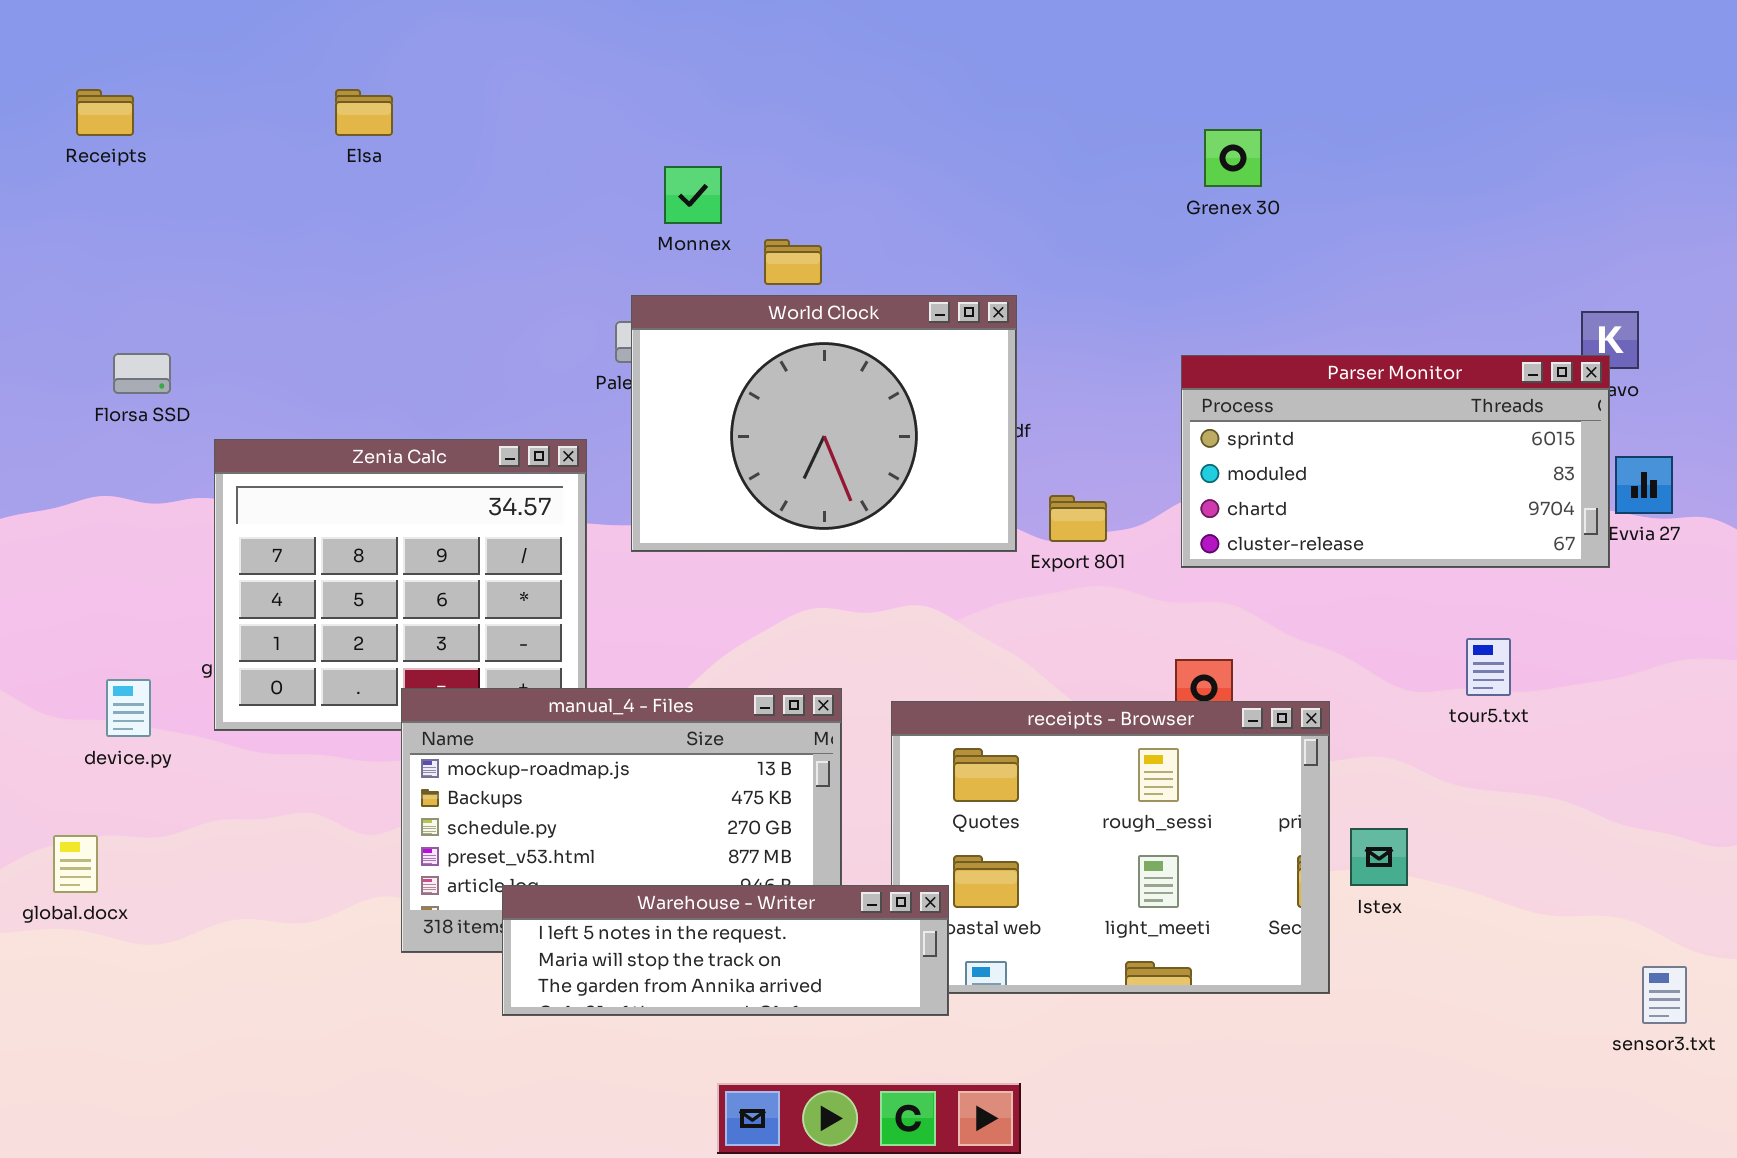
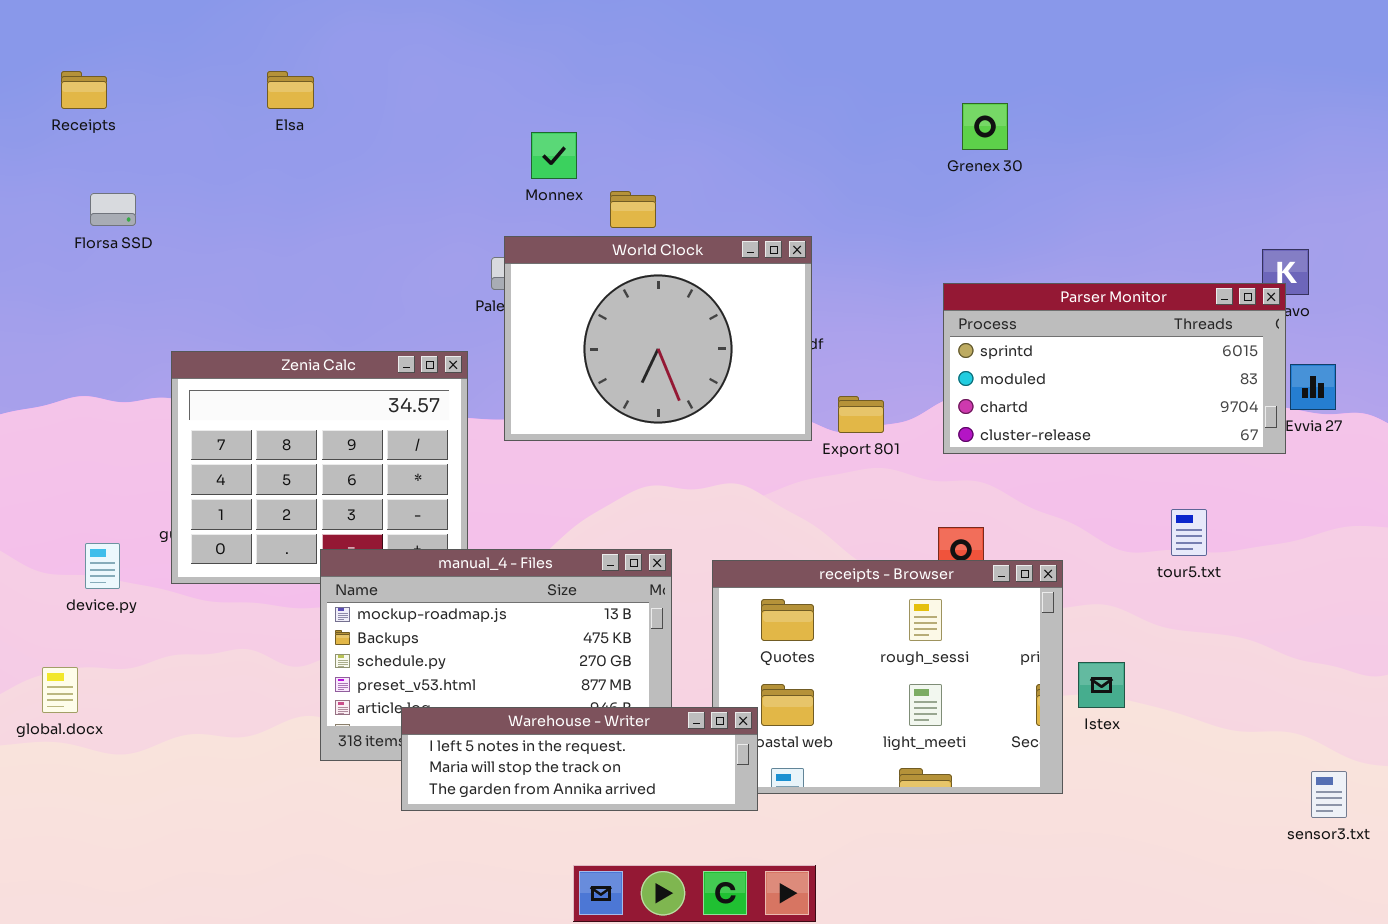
Florsa SSD: [113,353,171,394] -> [90,193,136,226], moved

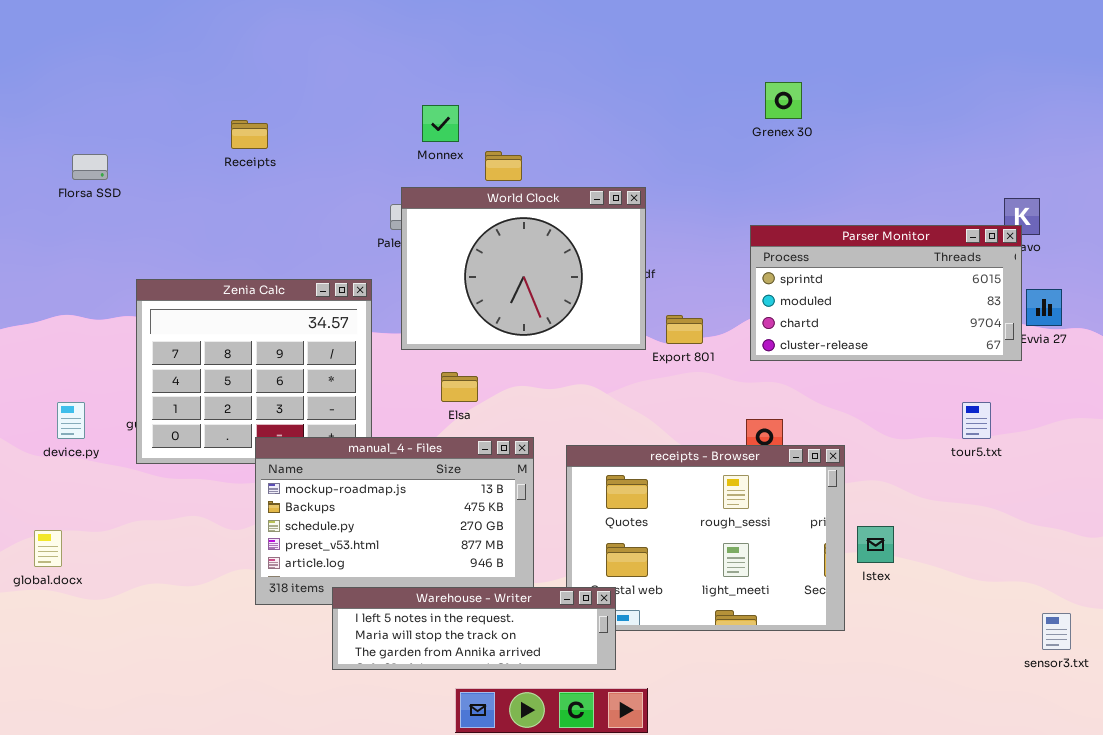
Receipts: [61,71,107,109] -> [231,120,268,149], moved
Elsa: [267,71,314,109] -> [441,372,478,402], moved
tour5.txt: [1171,509,1207,556] -> [962,402,991,439], moved
device.py: [85,543,120,589] -> [57,402,85,439], moved
Warehouse - Writer: [401,707,758,811] -> [332,587,616,670], moved

